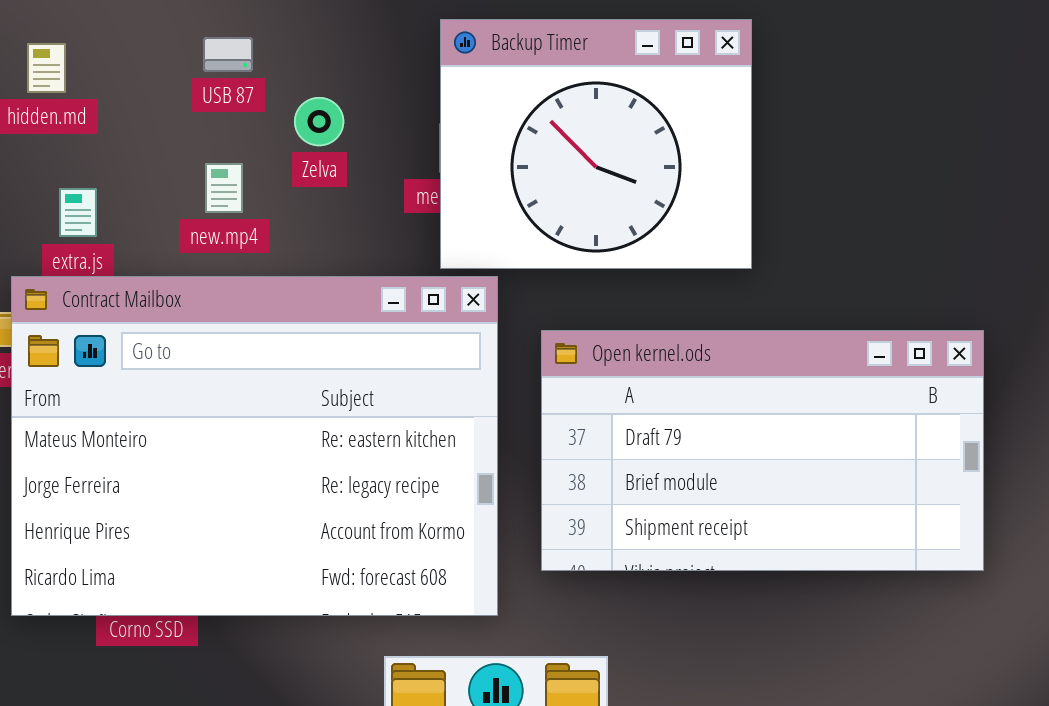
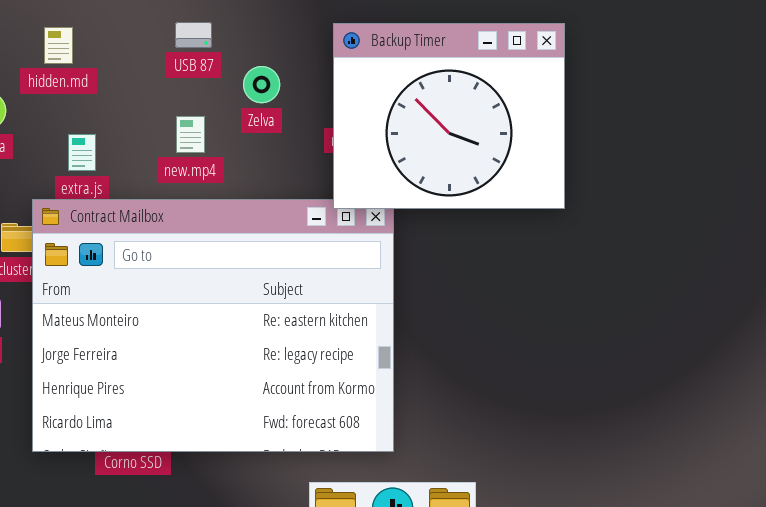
Backup Timer: [440,19,752,269] -> [333,23,565,209], moved
Open kernel.ods: [541,330,984,571] -> none, closed

